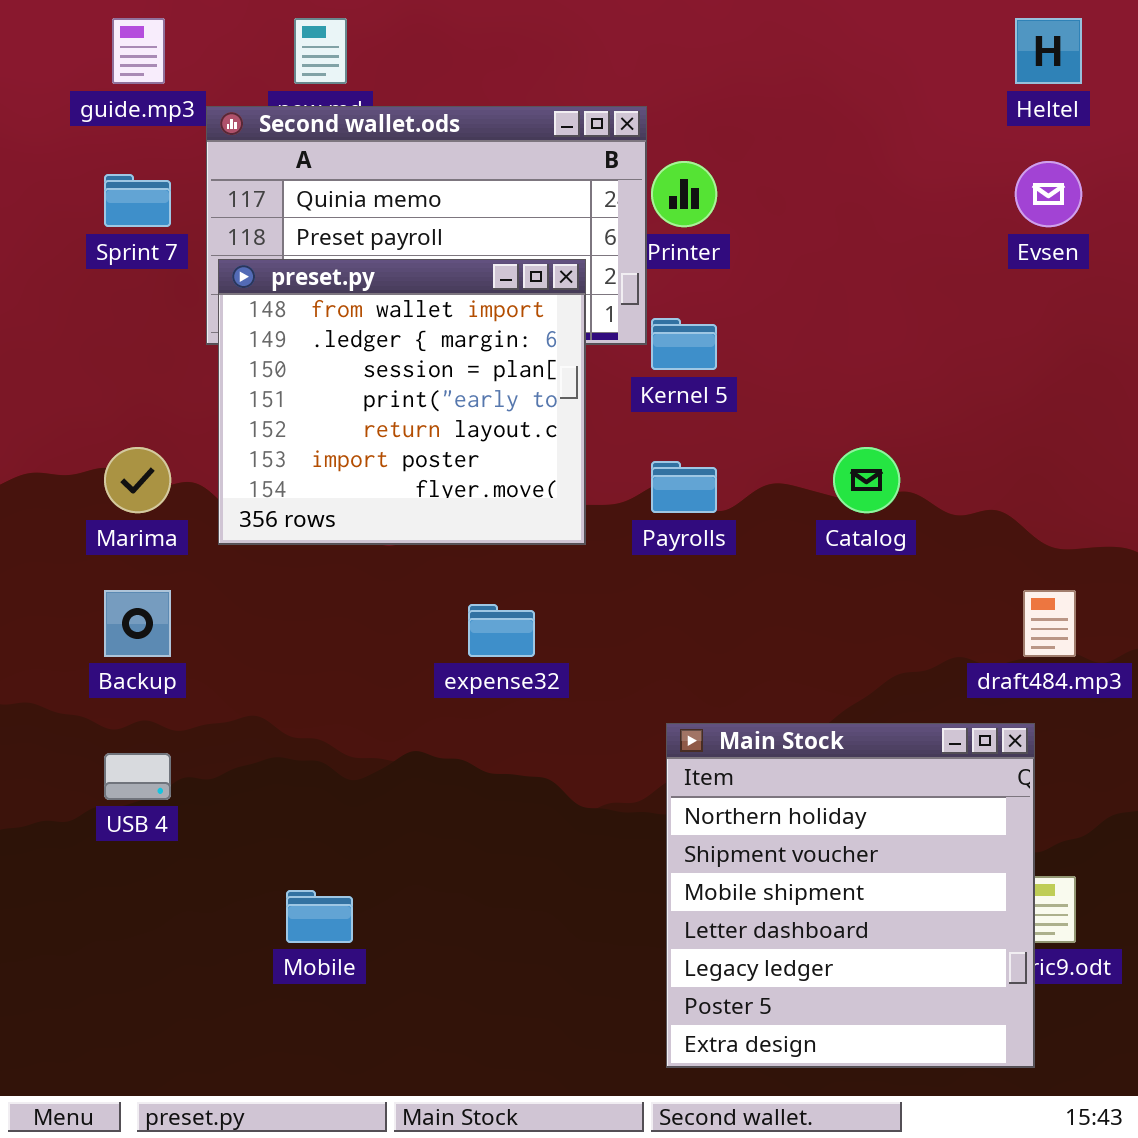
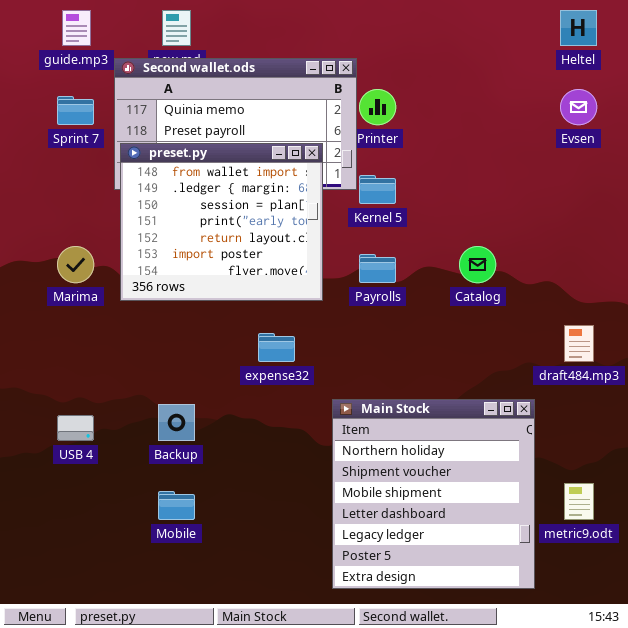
Backup: [104,590,171,657] -> [158,404,195,441], moved
Main Stock: [666,723,1035,1068] -> [332,399,535,589], moved

